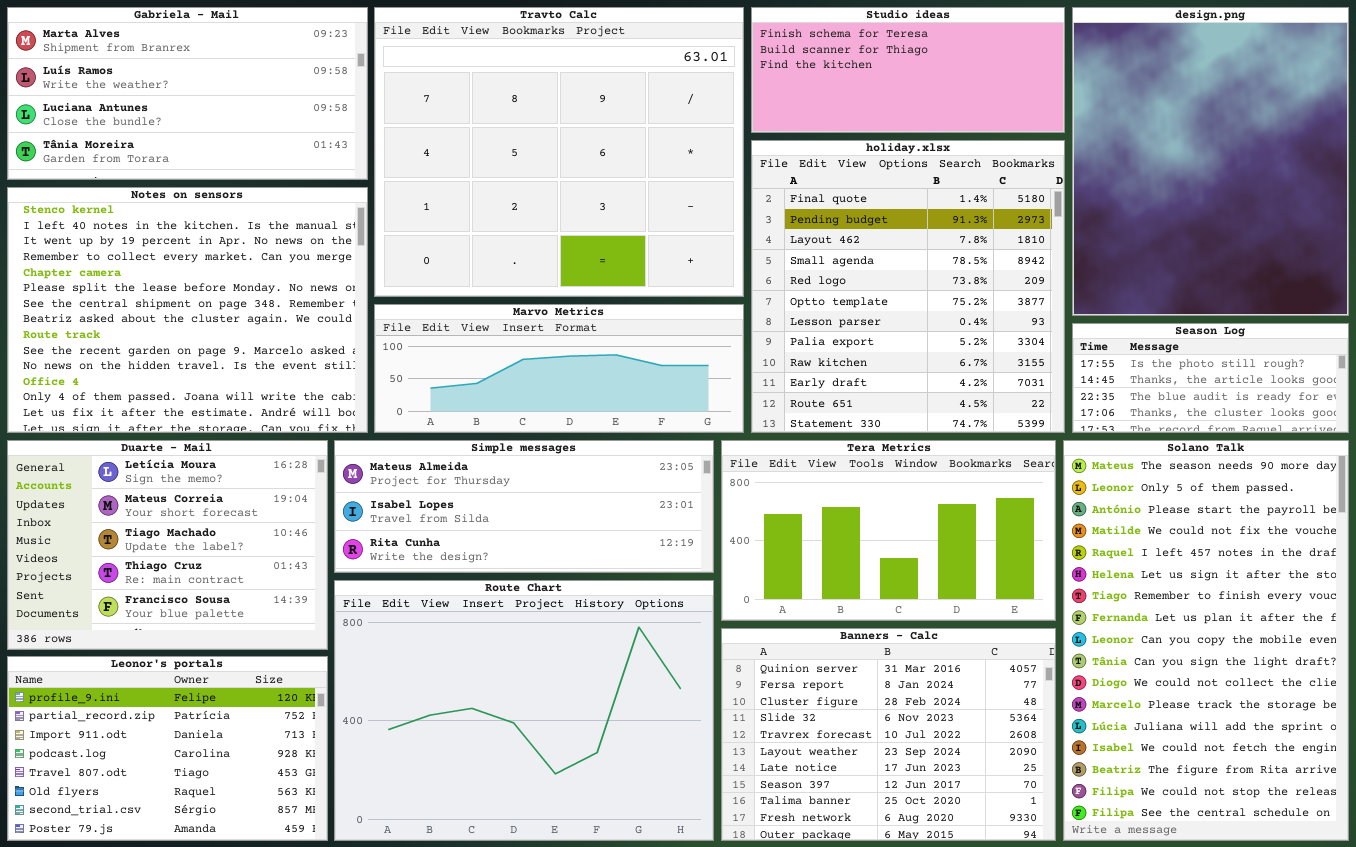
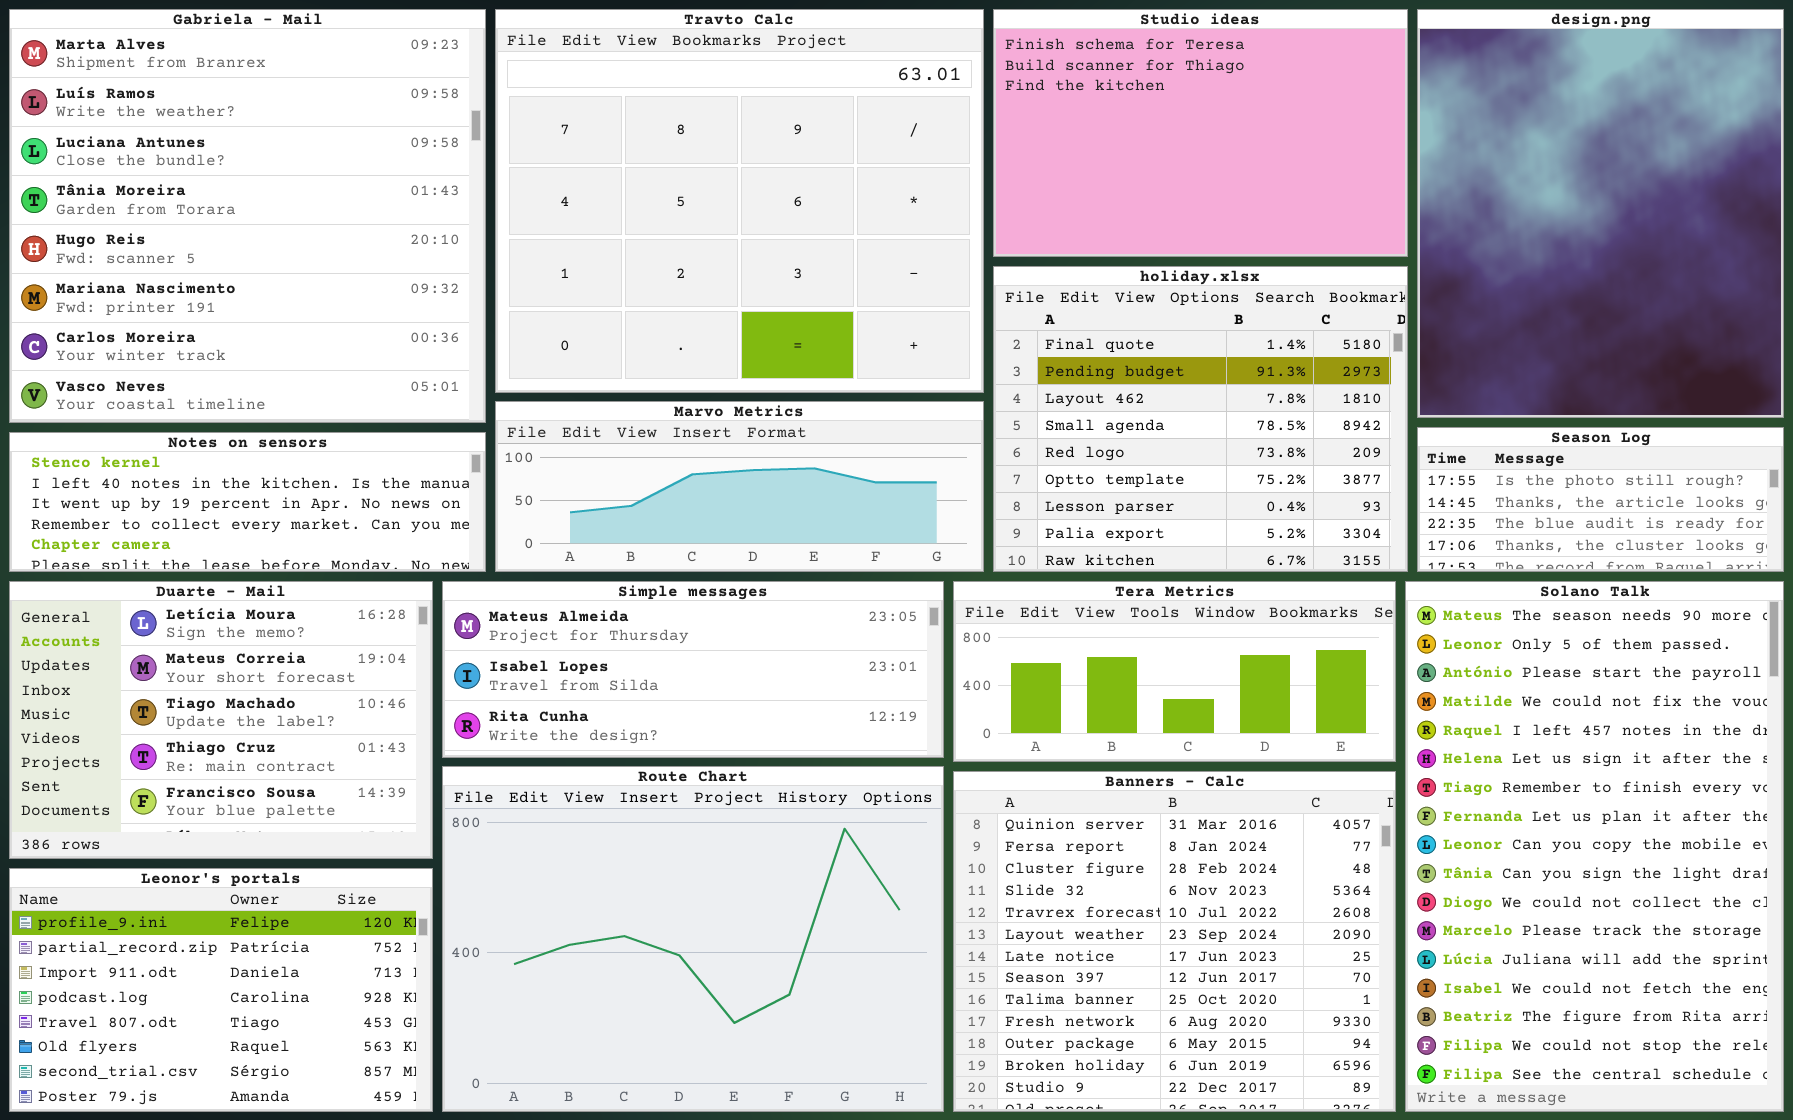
Gabriela - Mail: [7,7,368,180] -> [9,9,486,423], resized
Studio ideas: [751,7,1065,133] -> [993,9,1408,257], resized
holiday.xlsx: [751,140,1065,433] -> [993,266,1408,572], resized
Notes on sensors: [7,187,368,433] -> [9,432,486,572], resized
Tera Metrics: [721,440,1056,621] -> [953,581,1396,762], resized
Banners - Calc: [721,628,1056,841] -> [953,771,1396,1112], resized

